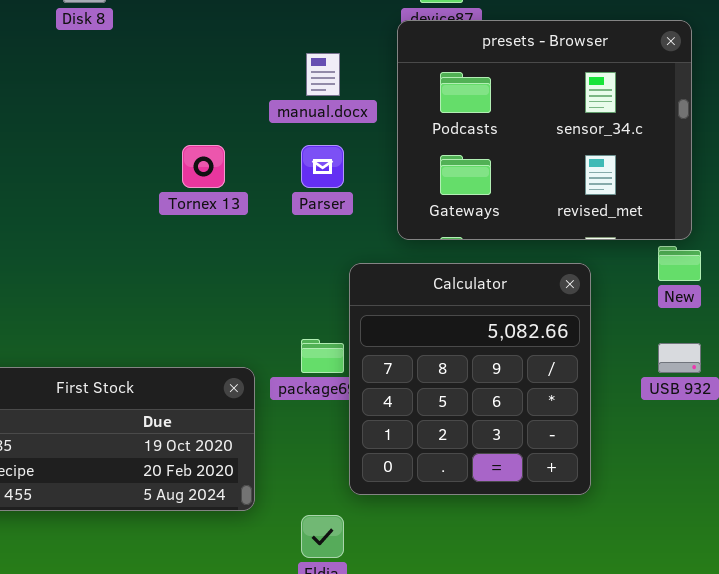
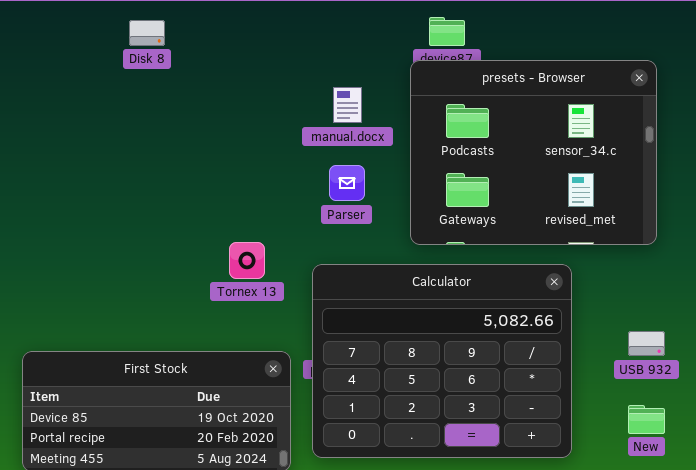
Tornex 13: [182,145,225,188] -> [229,242,265,279], moved
New: [658,246,701,281] -> [628,405,665,434], moved
Calculator: [349,263,591,495] -> [312,264,572,458], resized

